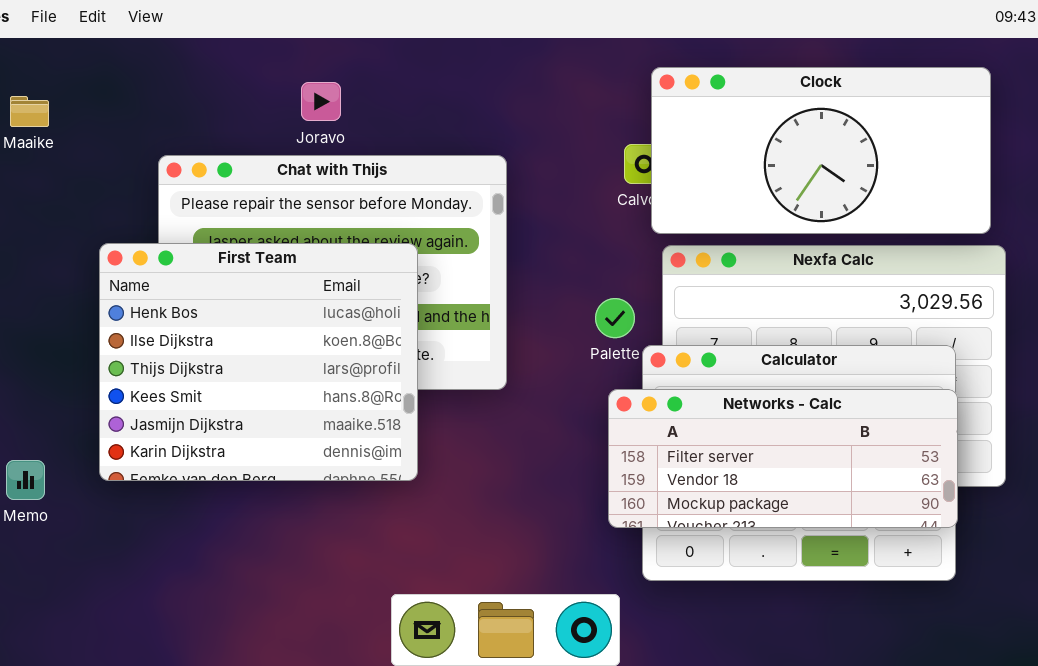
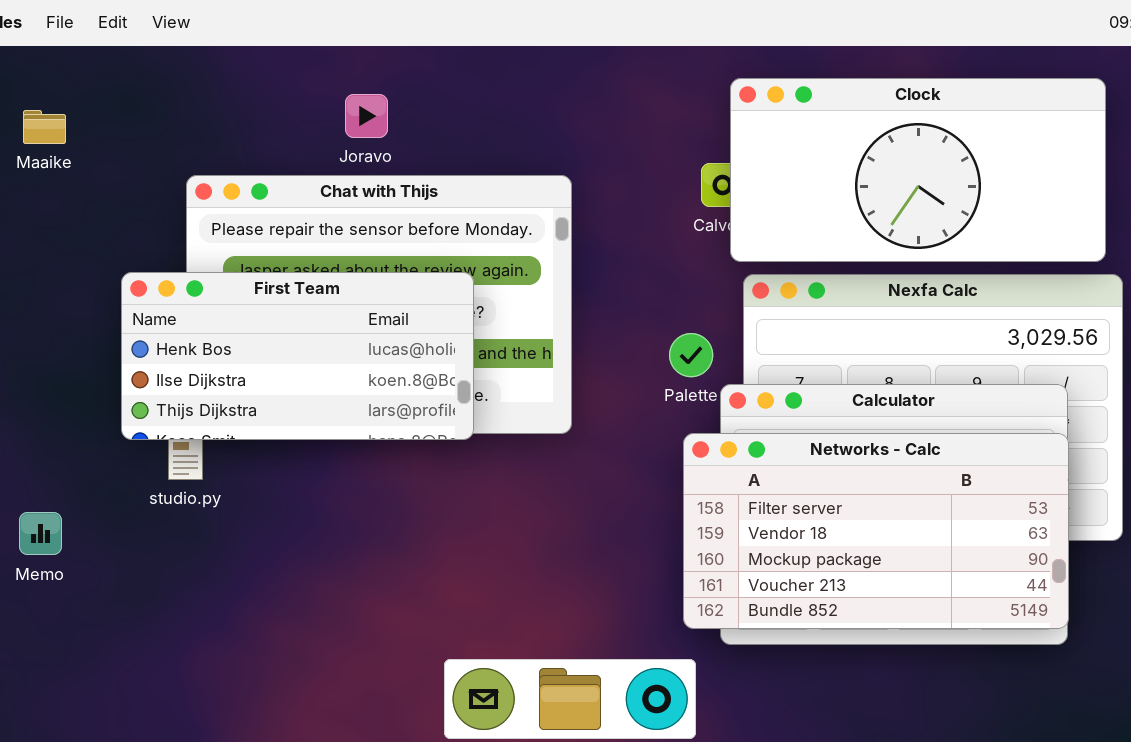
First Team: [99,243,418,481] -> [121,272,474,440], resized
Networks - Calc: [608,389,958,528] -> [683,433,1069,629], resized

